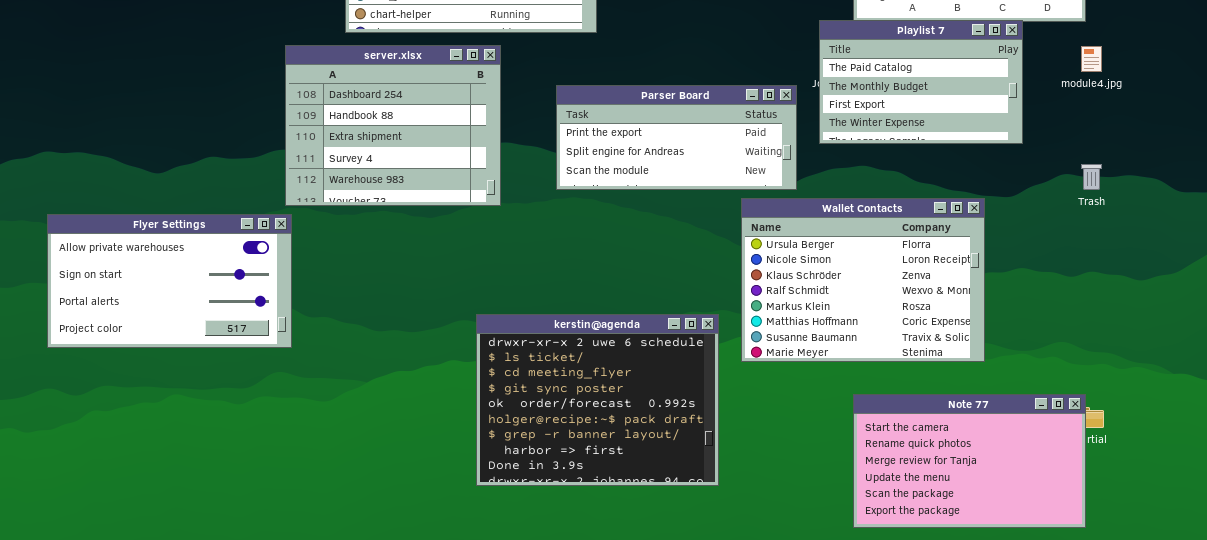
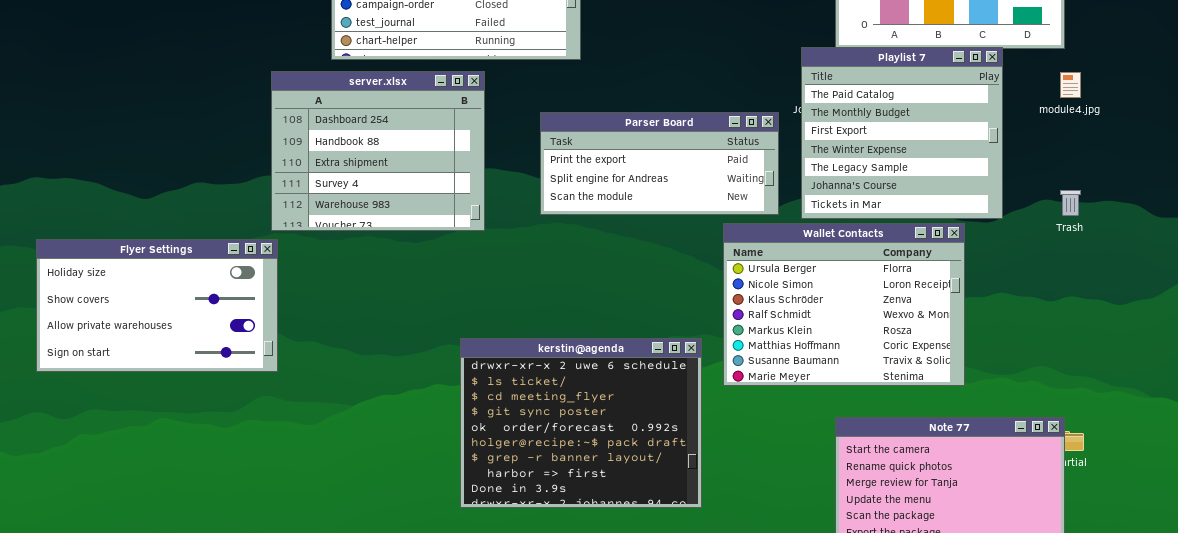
Playlist 7: [819,20,1023,144] -> [801,47,1003,219], resized
Flyer Settings: [47,214,292,348] -> [36,239,278,372], scrolled up 2 rows

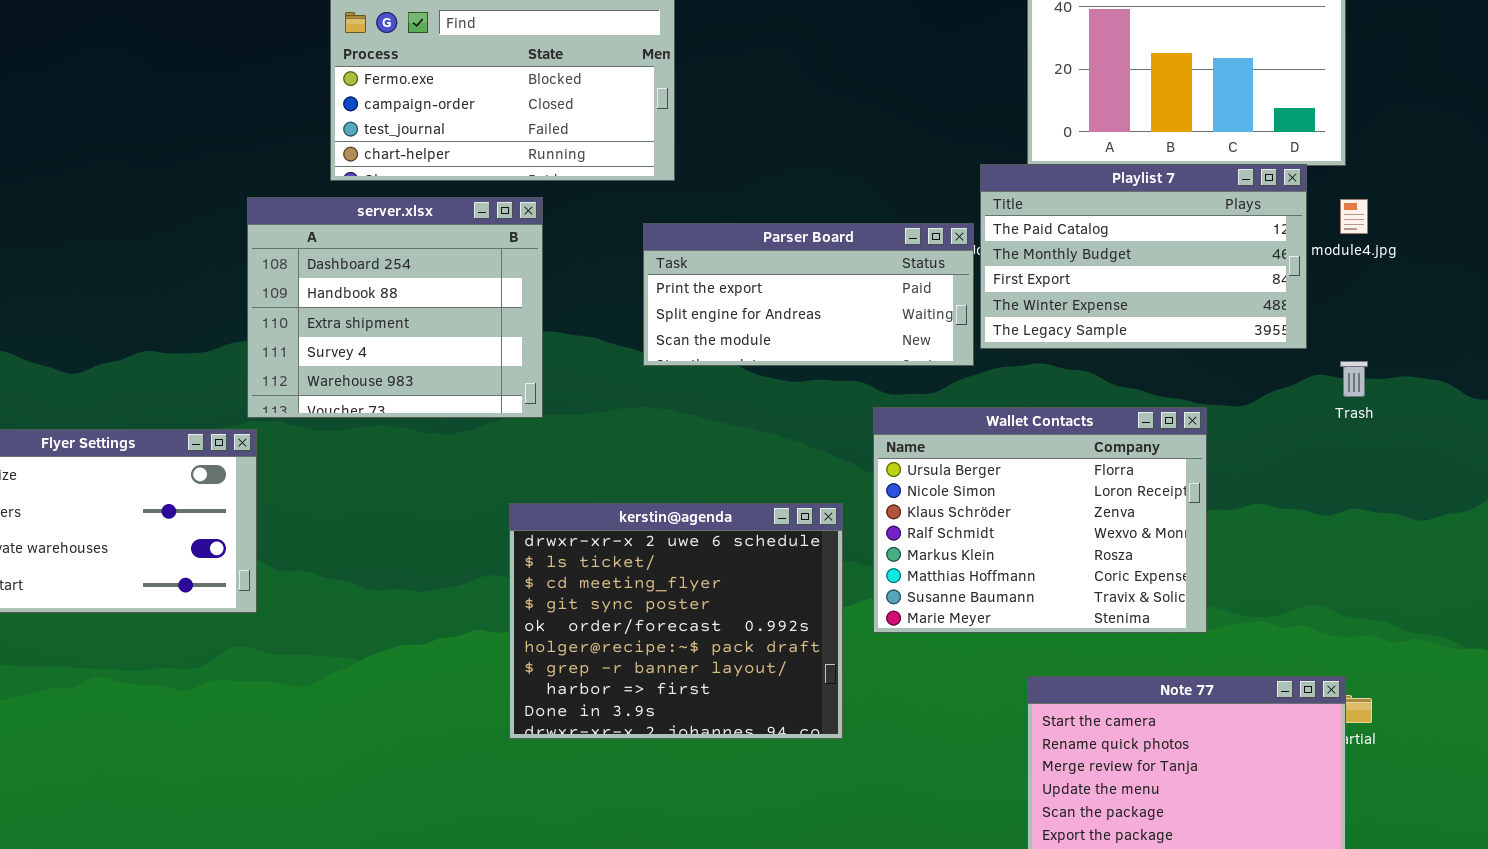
Playlist 7: [801,47,1003,219] -> [980,164,1307,349], resized
Parser Board: [540,112,779,215] -> [643,223,974,366], moved
kerstin@agenda: [460,338,702,508] -> [509,503,843,739], moved

